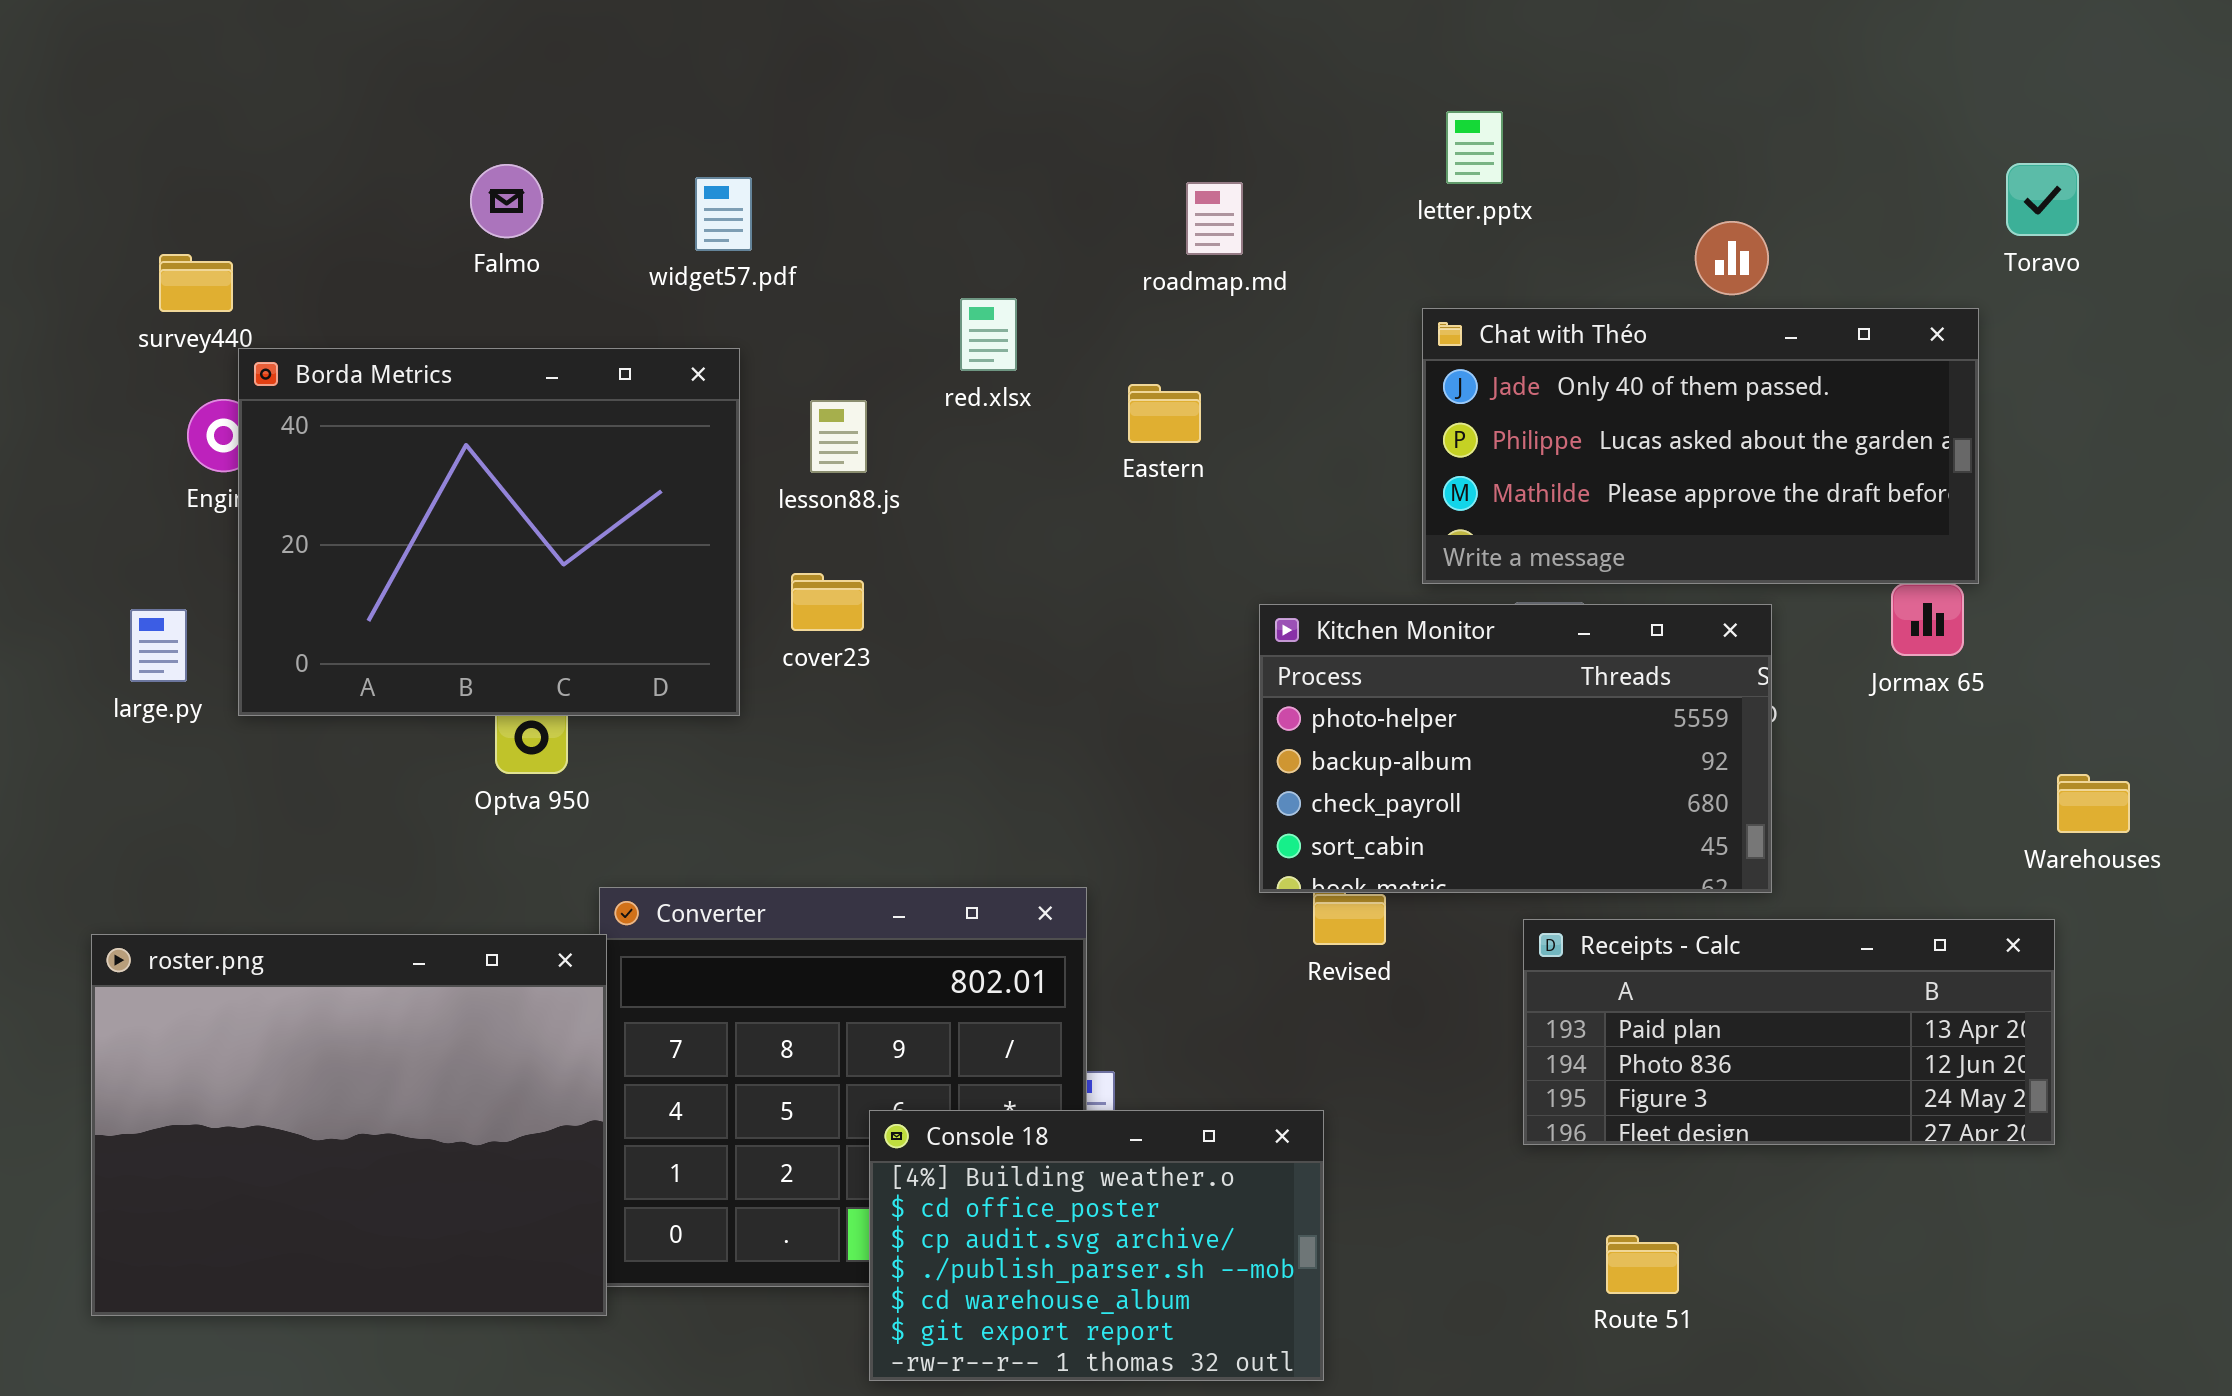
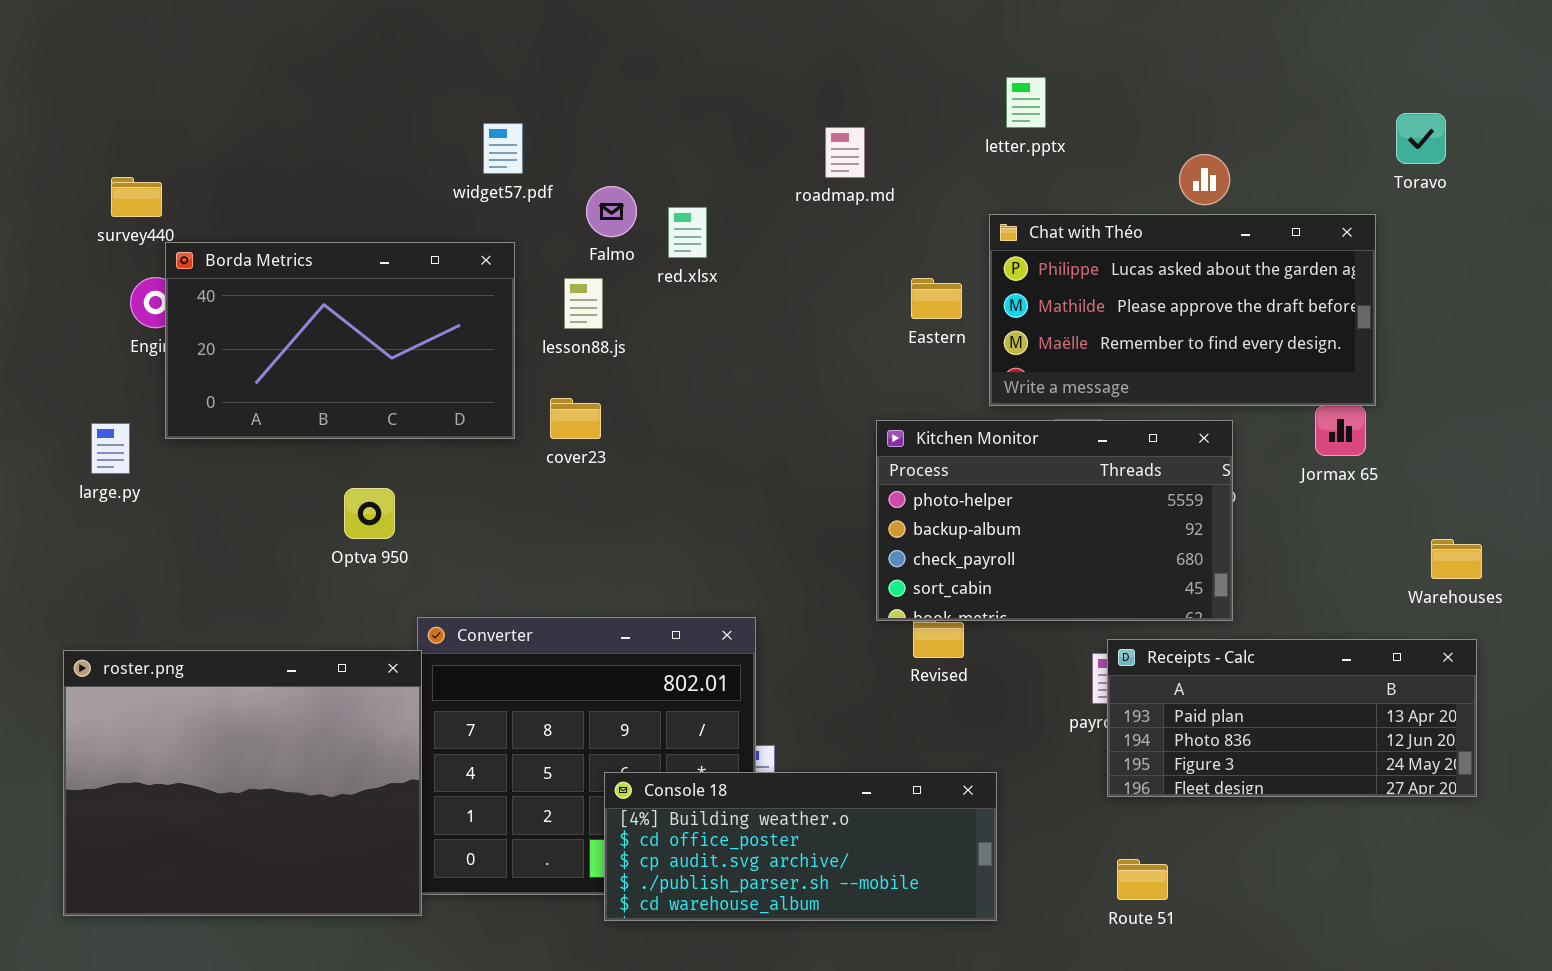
Falmo: [470,164,543,238] -> [586,186,637,237], moved
Chat with Théo: [1422,308,1979,584] -> [989,214,1376,406], scrolled down 1 row
Borda Metrics: [238,348,740,716] -> [165,242,515,439], resized
Eastern: [1128,384,1201,443] -> [911,278,962,319], moved
Receipts - Calc: [1523,919,2055,1145] -> [1107,639,1477,797], moved
Console 18: [869,1110,1324,1381] -> [604,772,997,921], resized

